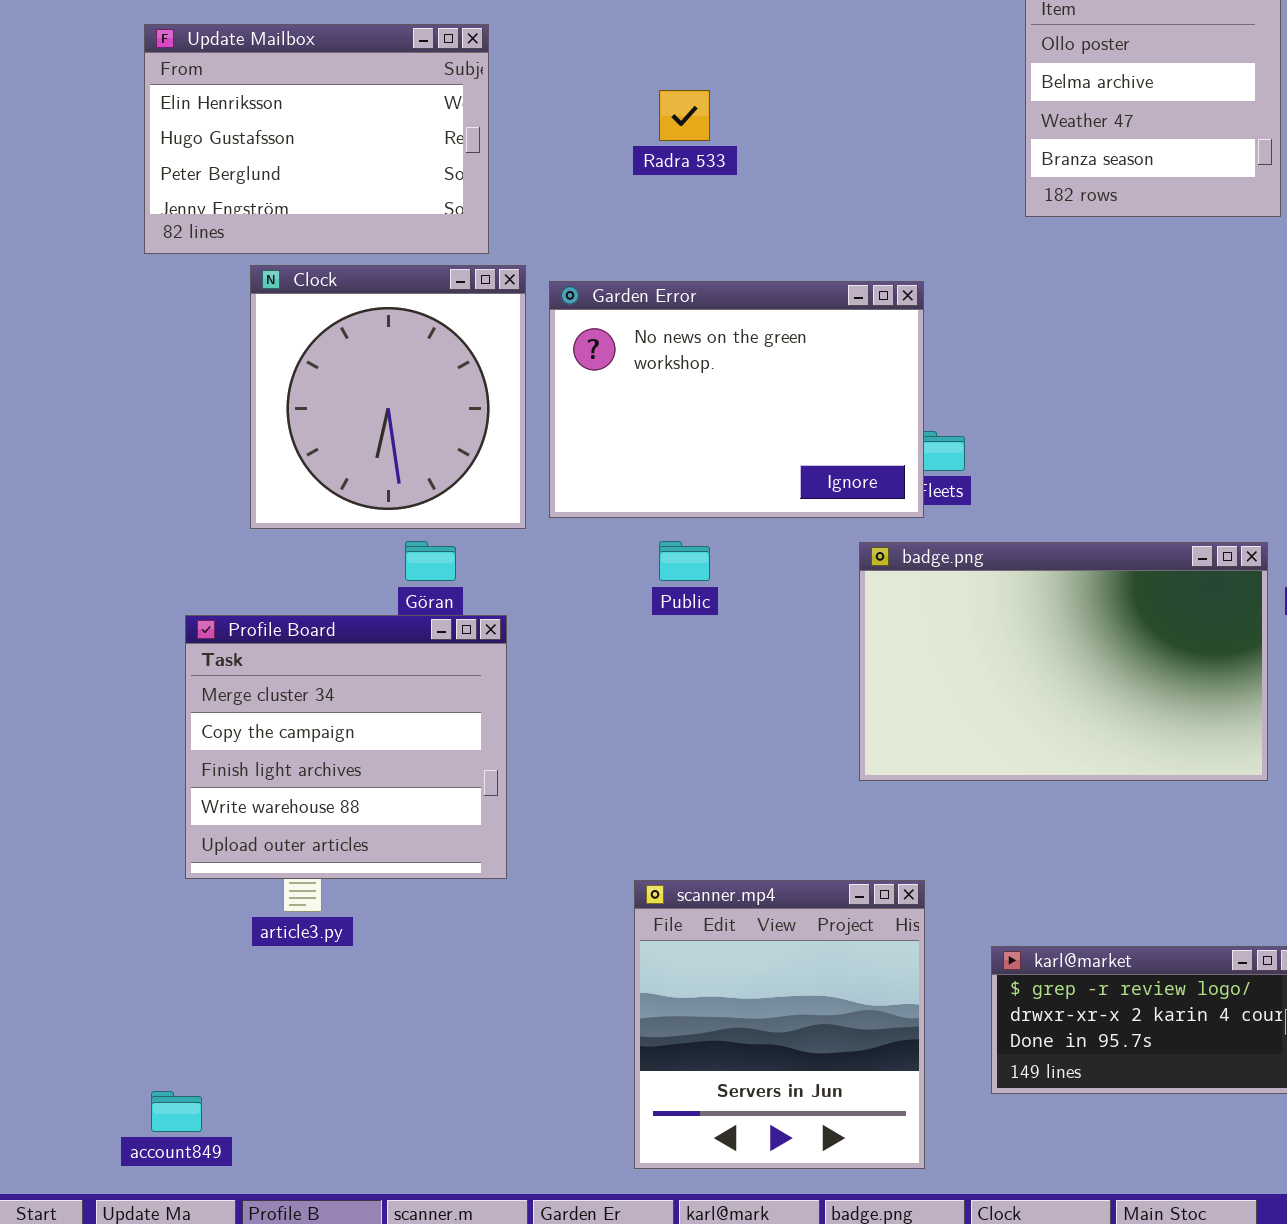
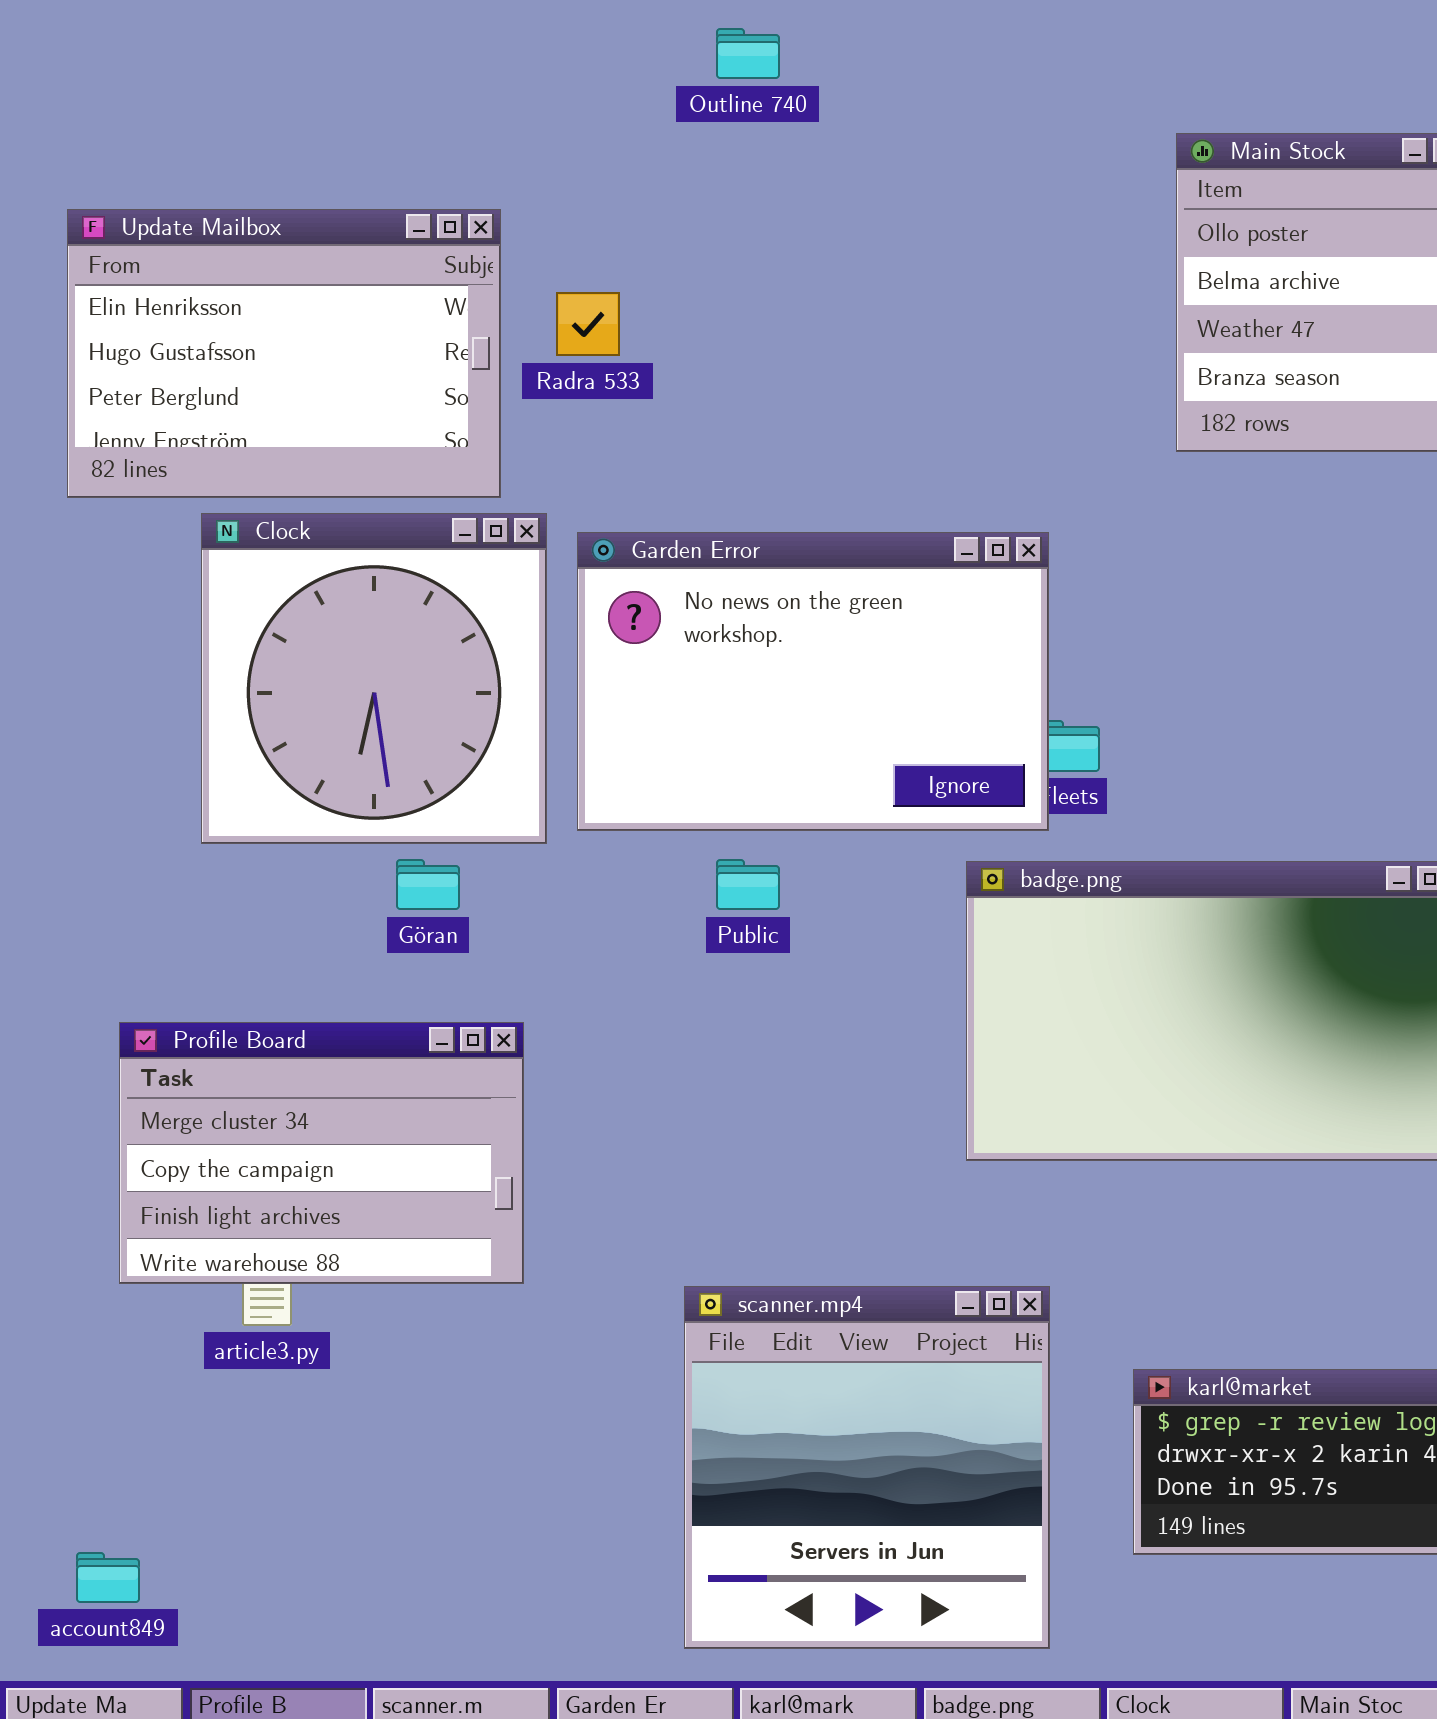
Radra 533: [659,90,710,141] -> [556,292,620,356], moved
Profile Board: [185,615,507,879] -> [119,1022,524,1284], resized

